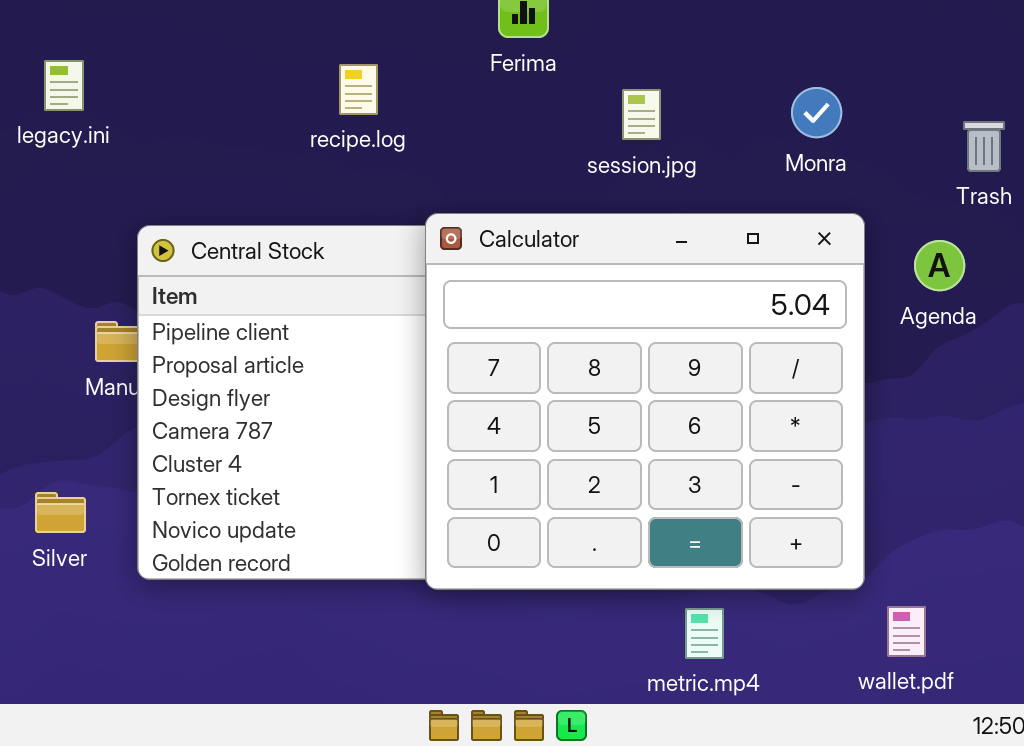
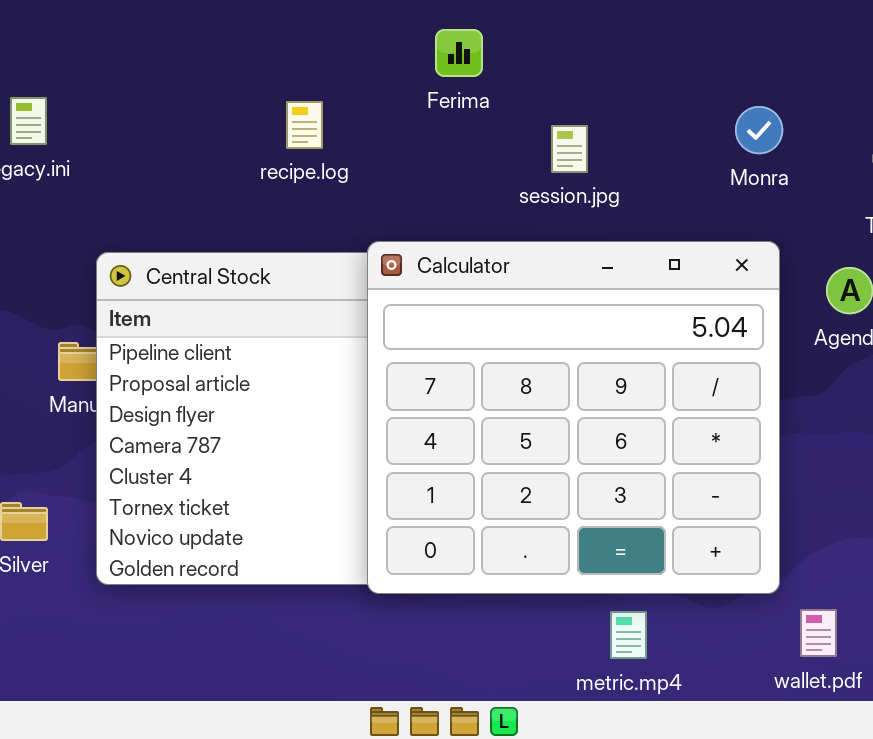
Monra: [791,87,842,138] -> [735,106,783,154], moved

